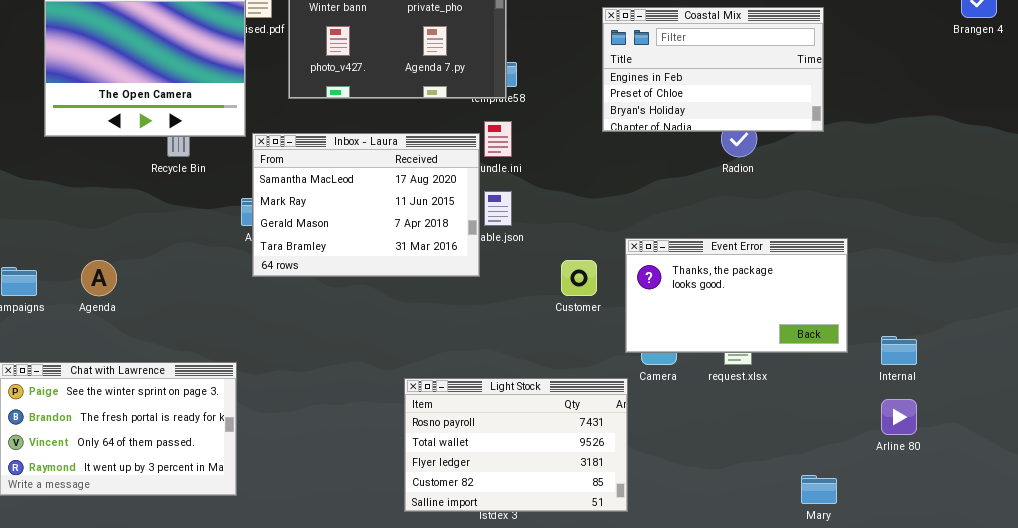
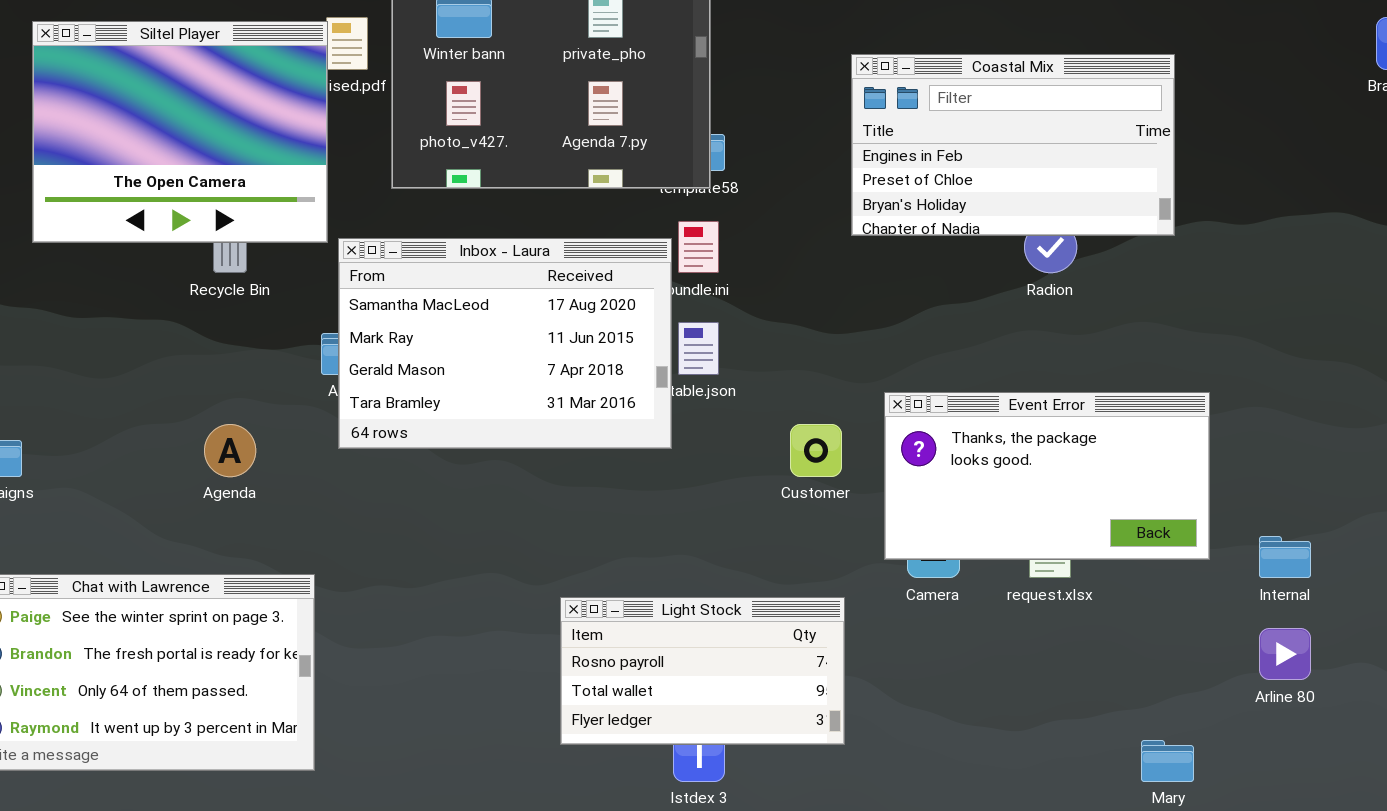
Agenda: [81,260,117,296] -> [204,424,256,477], moved
Light Stock: [404,378,628,512] -> [560,597,845,745], resized

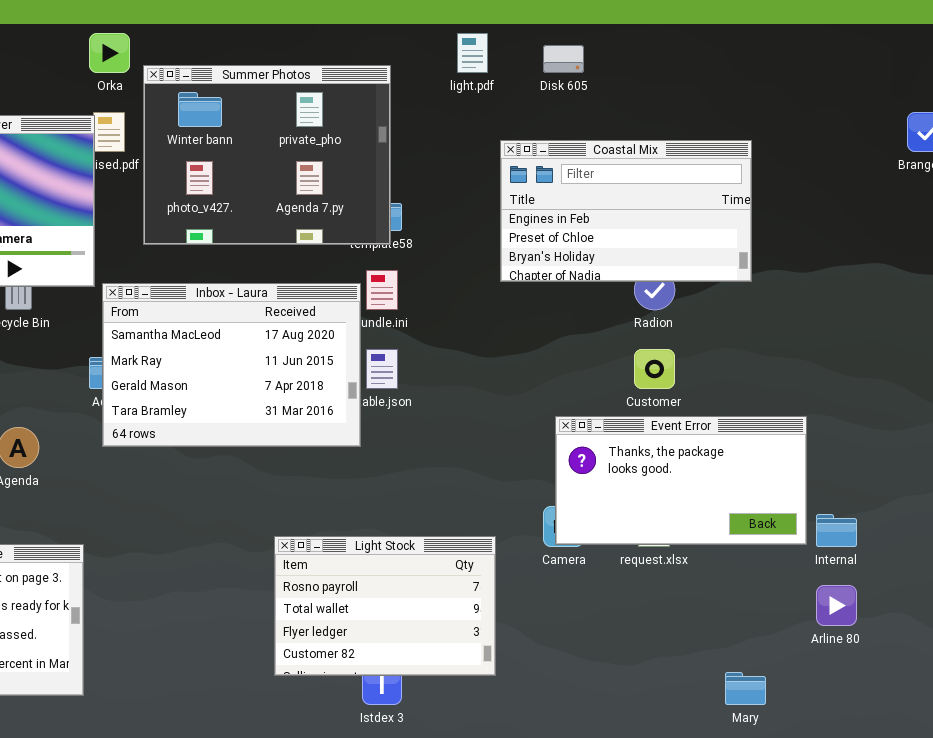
Event Error: [884,392,1210,560] -> [555,416,807,545], moved
Customer: [790,424,842,477] -> [634,349,675,389], moved
Light Stock: [560,597,845,745] -> [274,536,496,676], resized

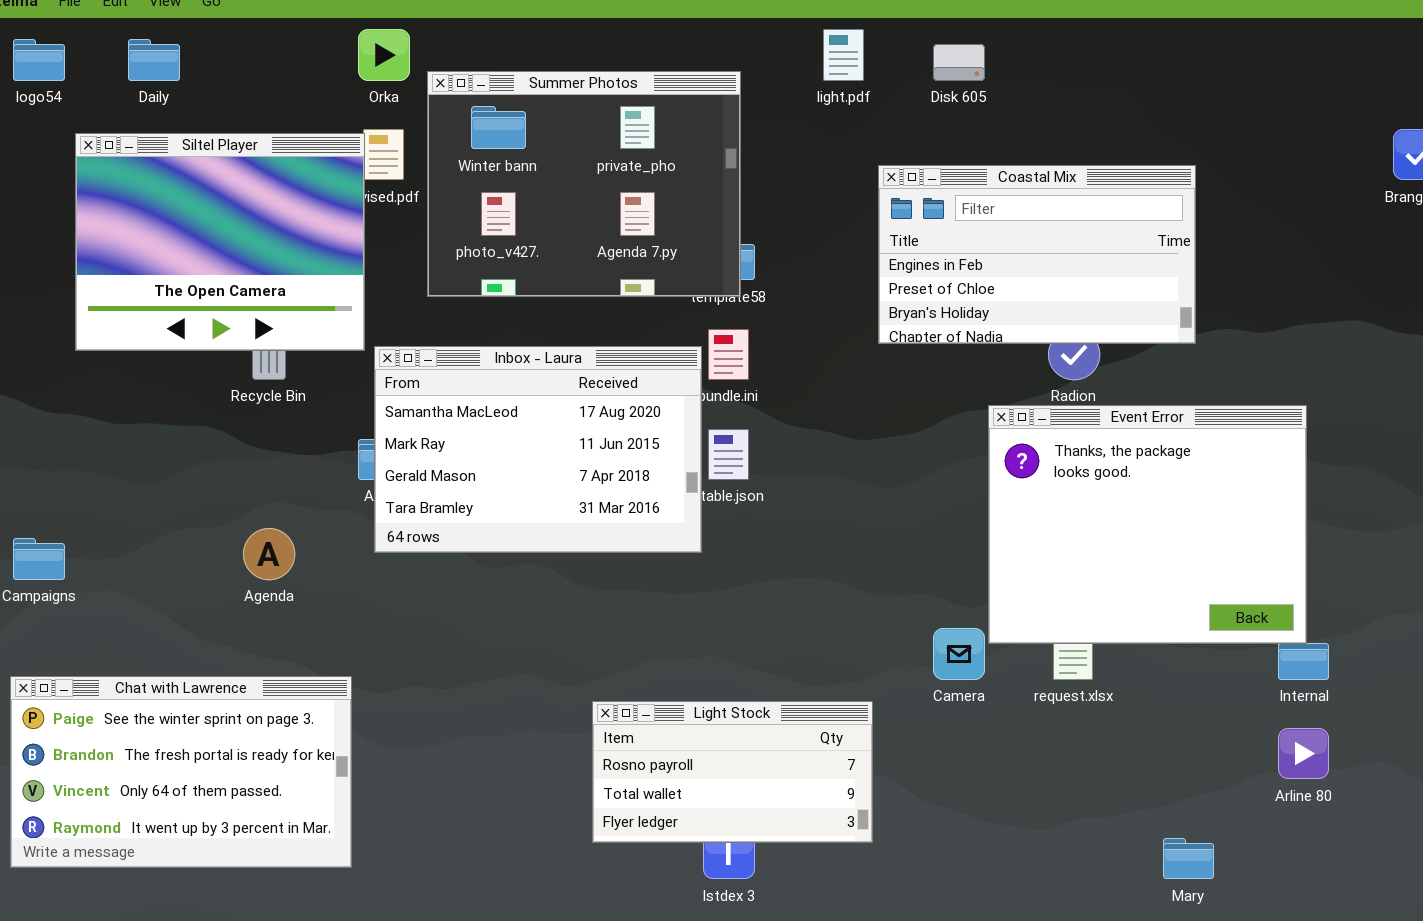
Event Error: [555,416,807,545] -> [988,405,1307,644], moved, resized
Light Stock: [274,536,496,676] -> [592,701,873,843], resized

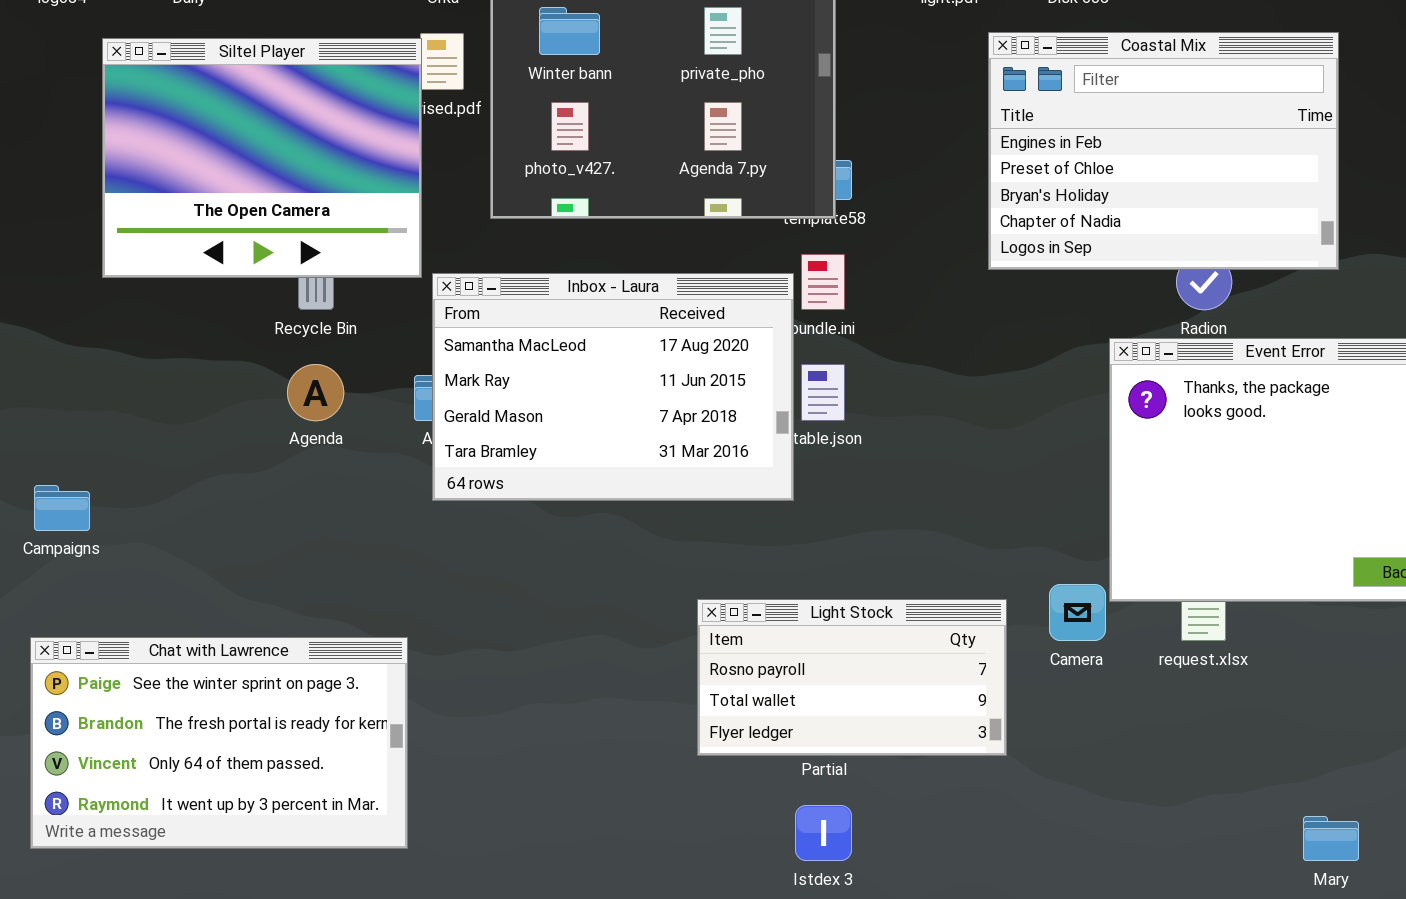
Coastal Mix: [878,165,1196,344] -> [988,32,1339,270], resized
Agenda: [243,528,295,580] -> [287,364,344,421], moved
Light Stock: [592,701,873,843] -> [697,599,1007,756], moved

